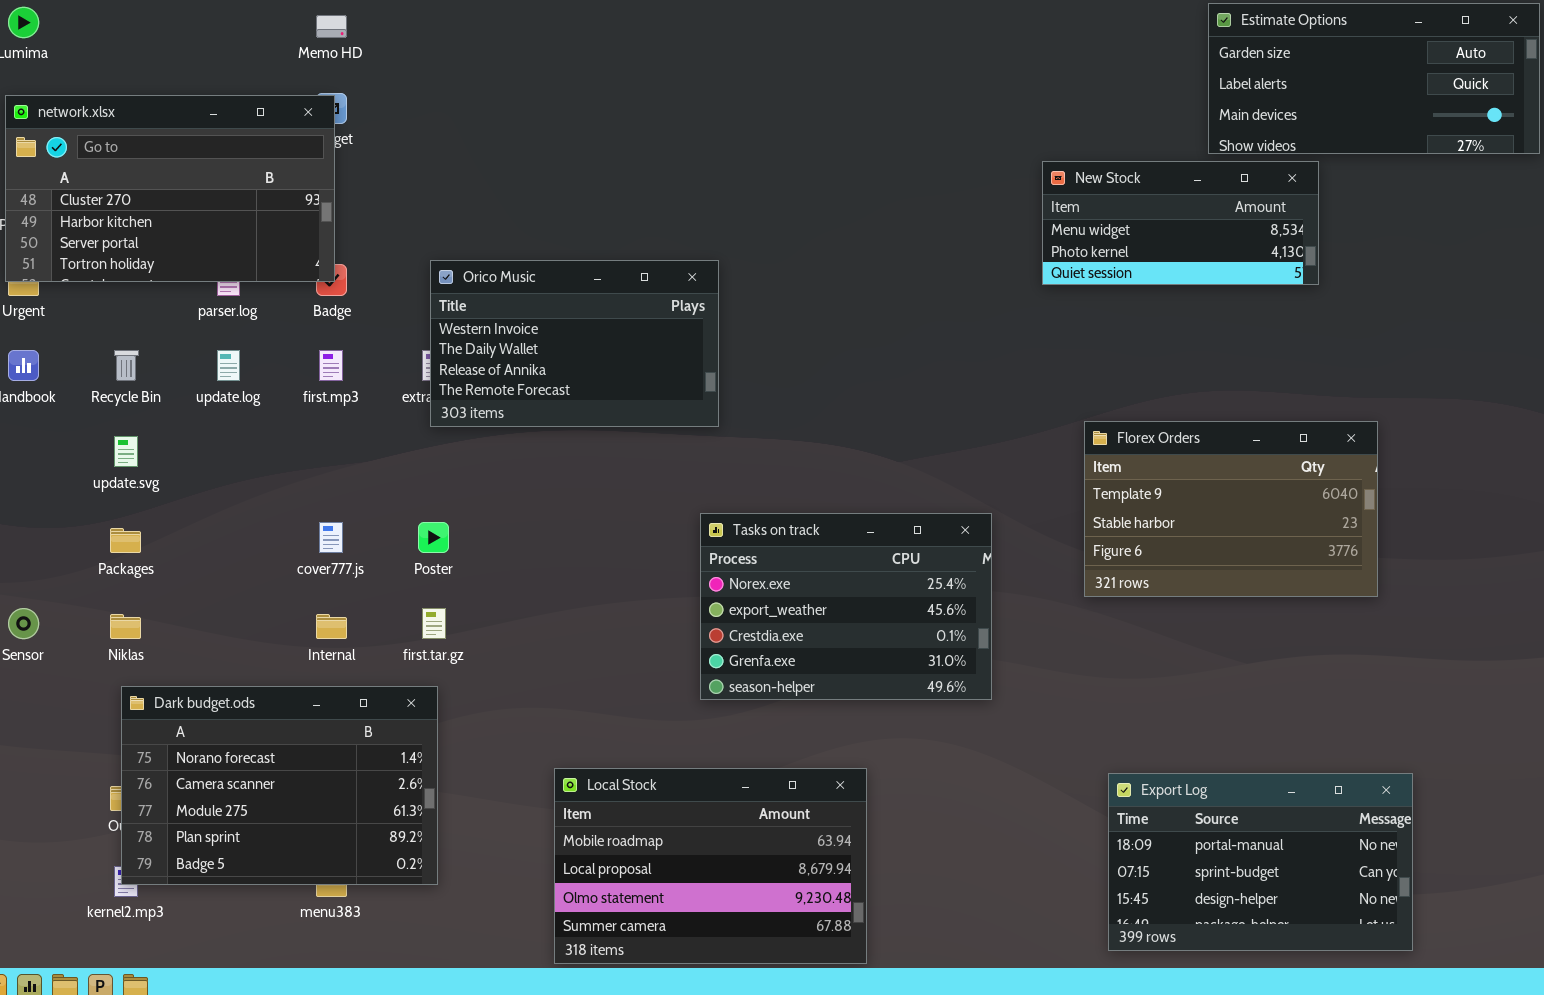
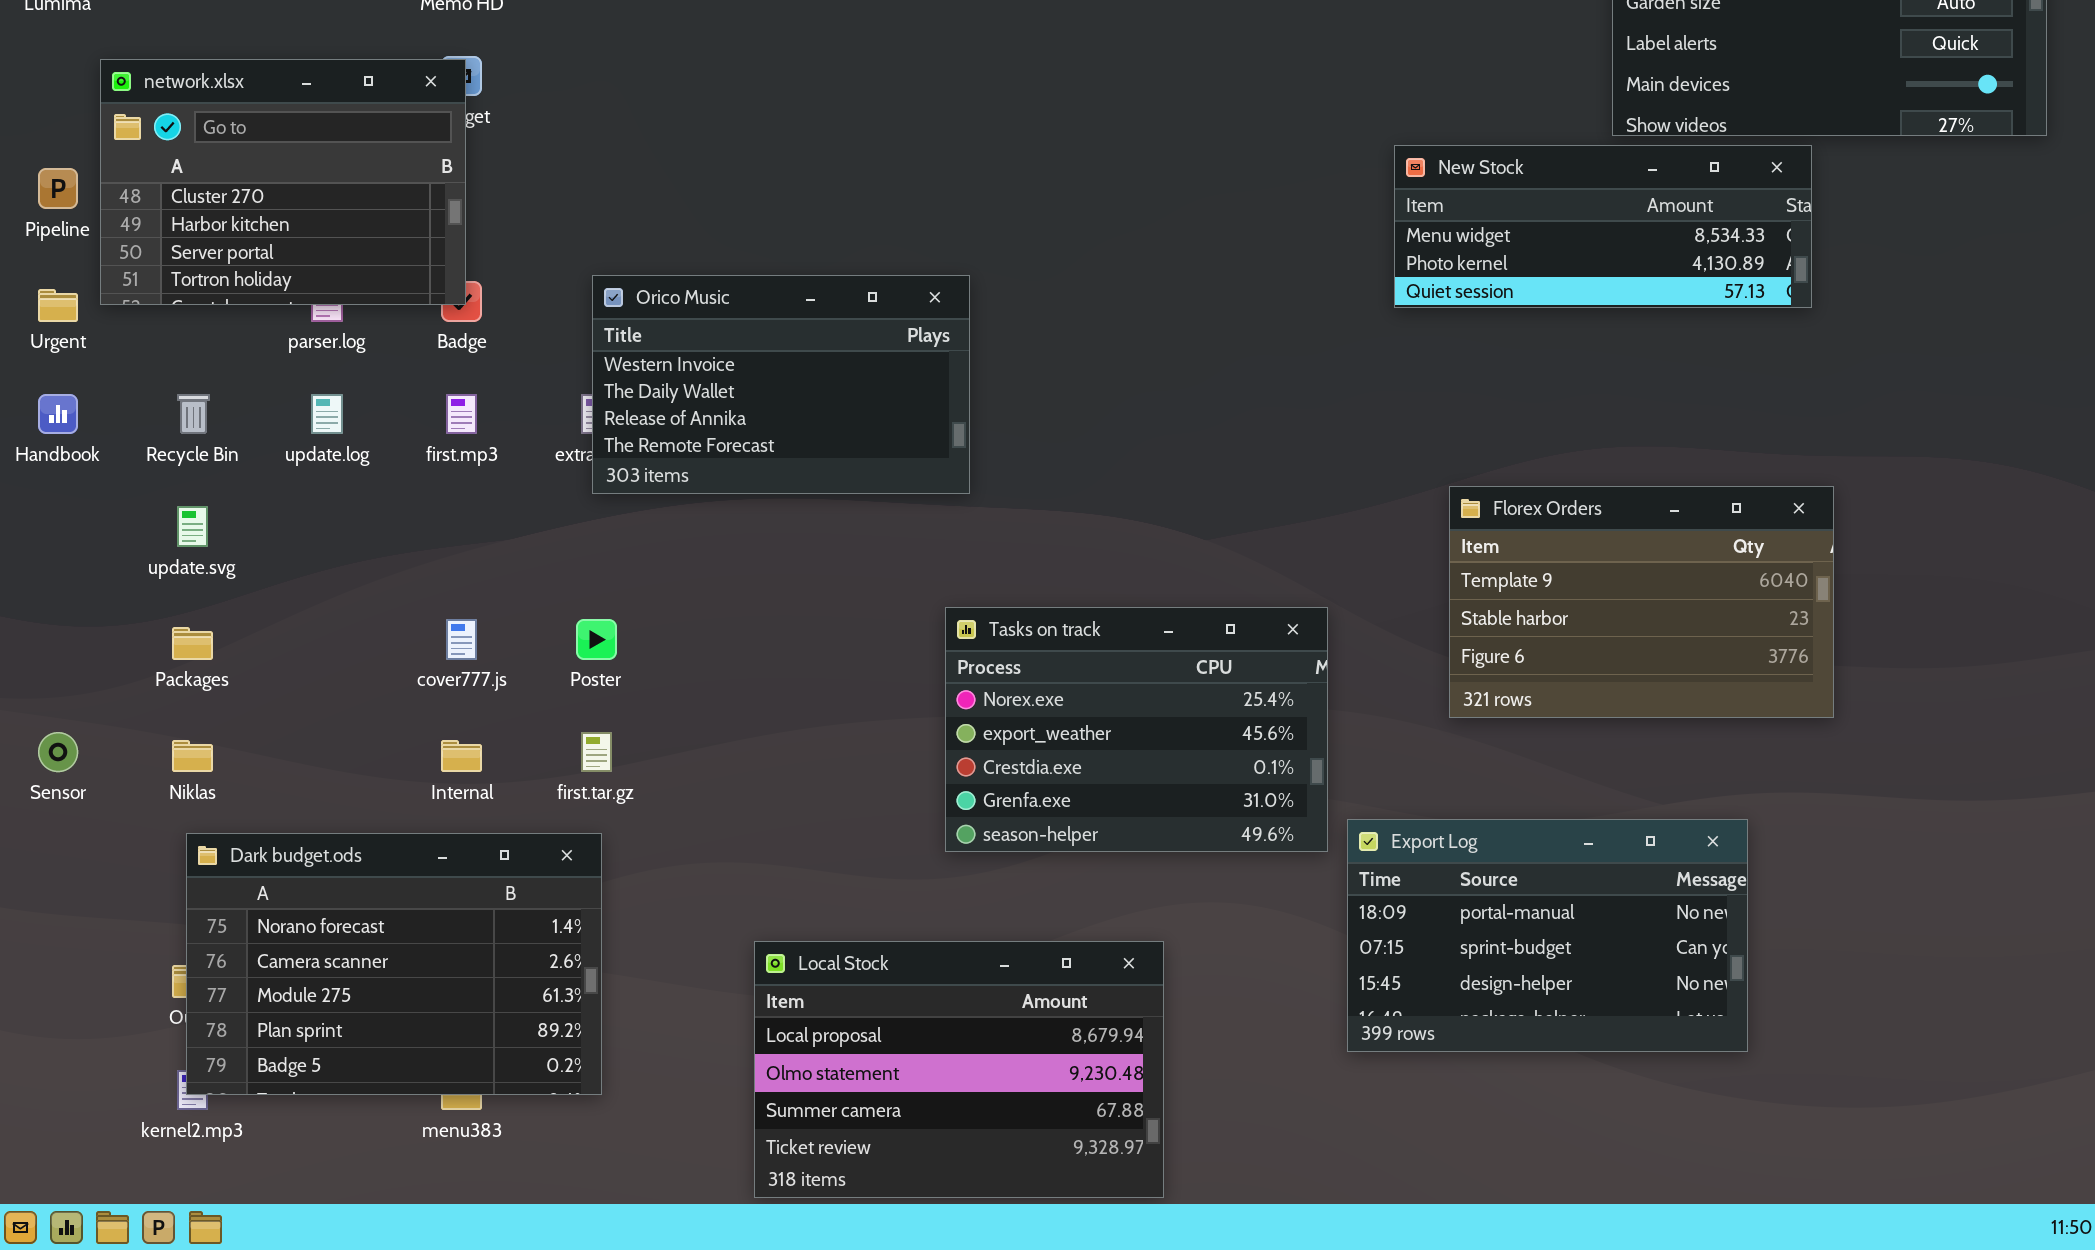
network.xlsx: [5,95,335,282] -> [100,59,466,305], resized
New Stock: [1042,161,1319,285] -> [1394,145,1812,308], resized
Local Stock: [554,768,867,964] -> [754,941,1164,1198], scrolled down 1 row
Export Log: [1108,773,1413,951] -> [1347,819,1748,1052], moved

